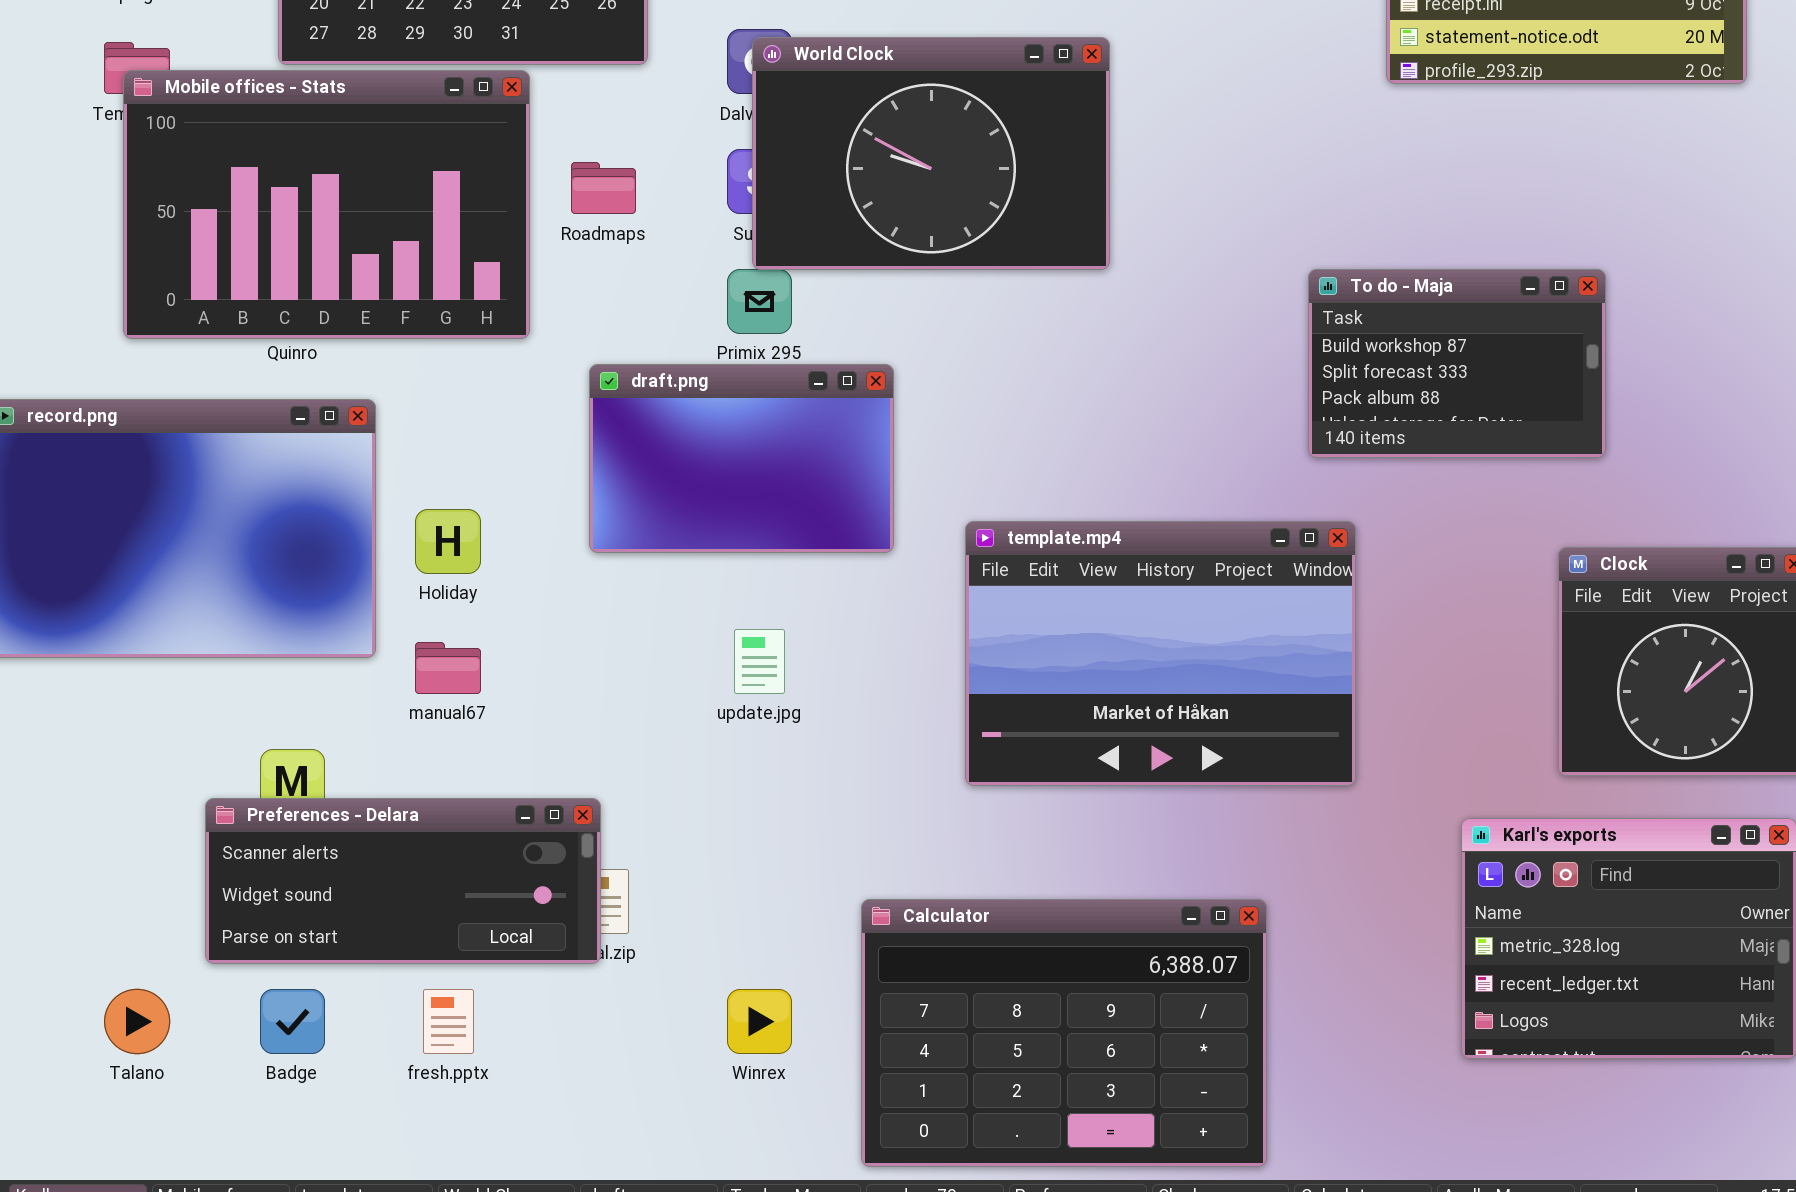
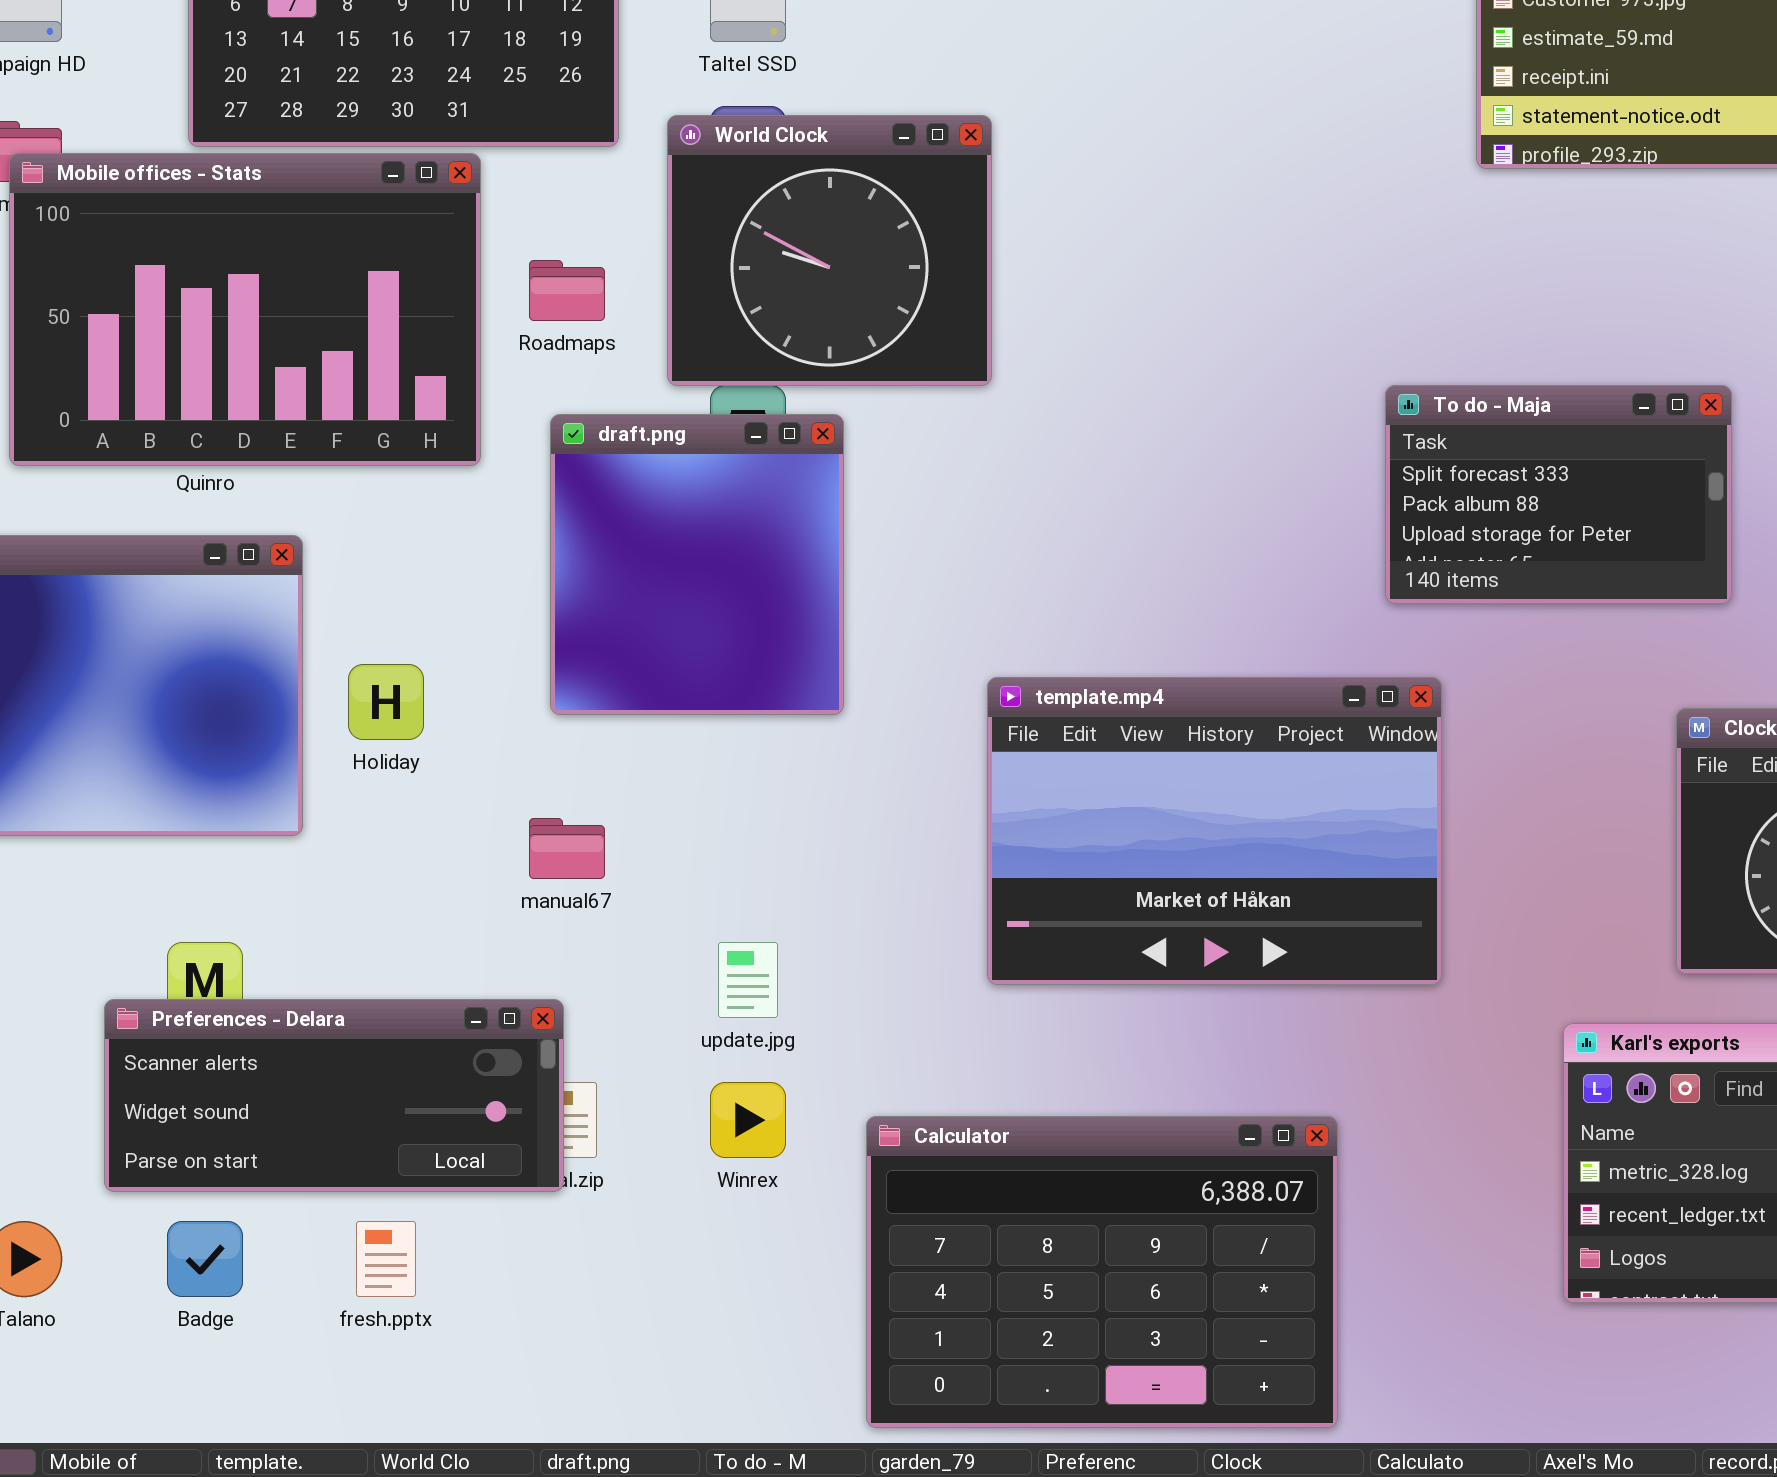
World Clock: [752,37,1110,270] -> [667,115,992,386], moved, resized
To do - Maja: [1308,269,1606,458] -> [1385,385,1732,604], scrolled down 1 row
draft.png: [589,364,894,553] -> [550,414,844,715], resized
update.jpg: [734,629,785,694] -> [718,942,778,1018], moved
manual67: [415,642,481,694] -> [529,818,605,879], moved
Winrex: [727,989,792,1054] -> [710,1082,786,1158], moved

